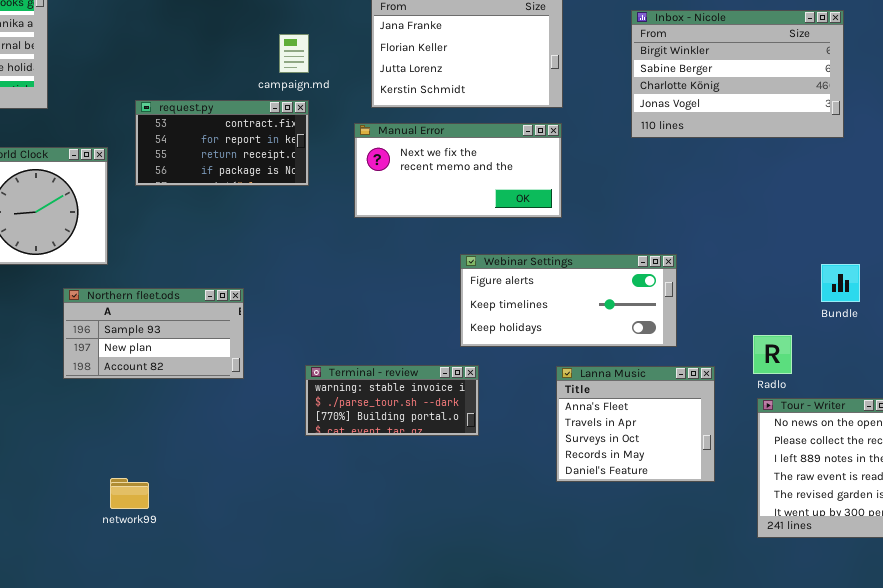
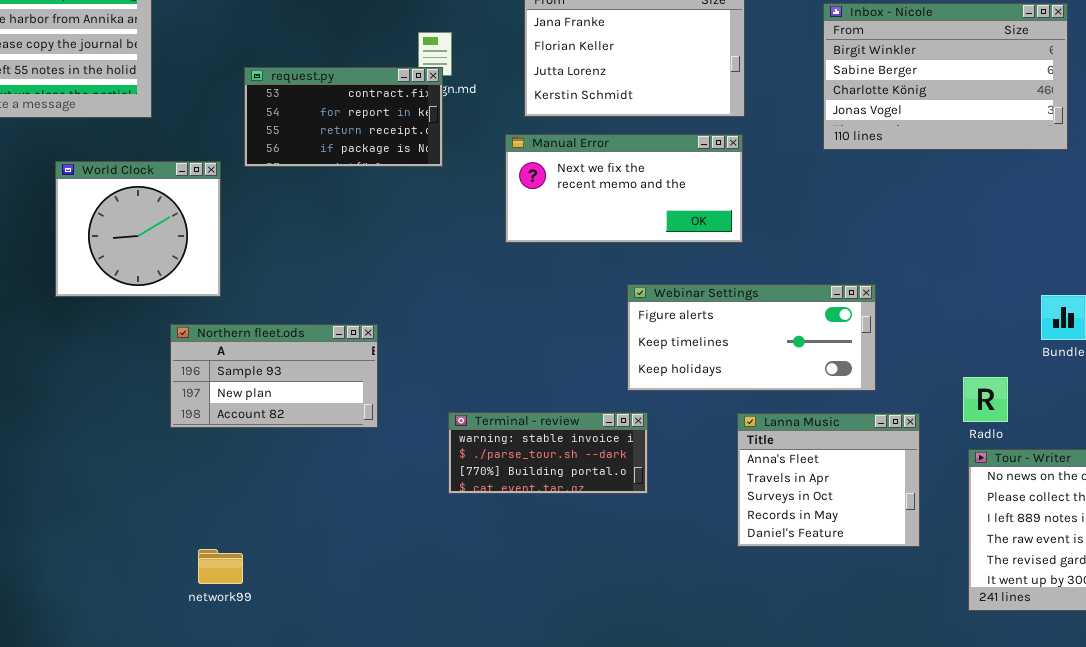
request.py: [135,100,309,186] -> [244,67,443,167], moved
network99: [110,478,149,509] -> [198,549,243,584], moved

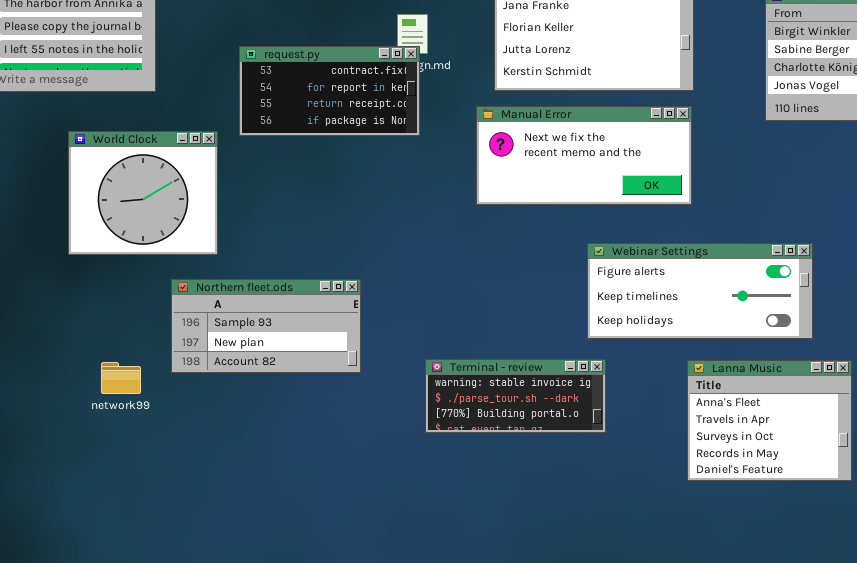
network99: [198,549,243,584] -> [101,362,141,394], moved

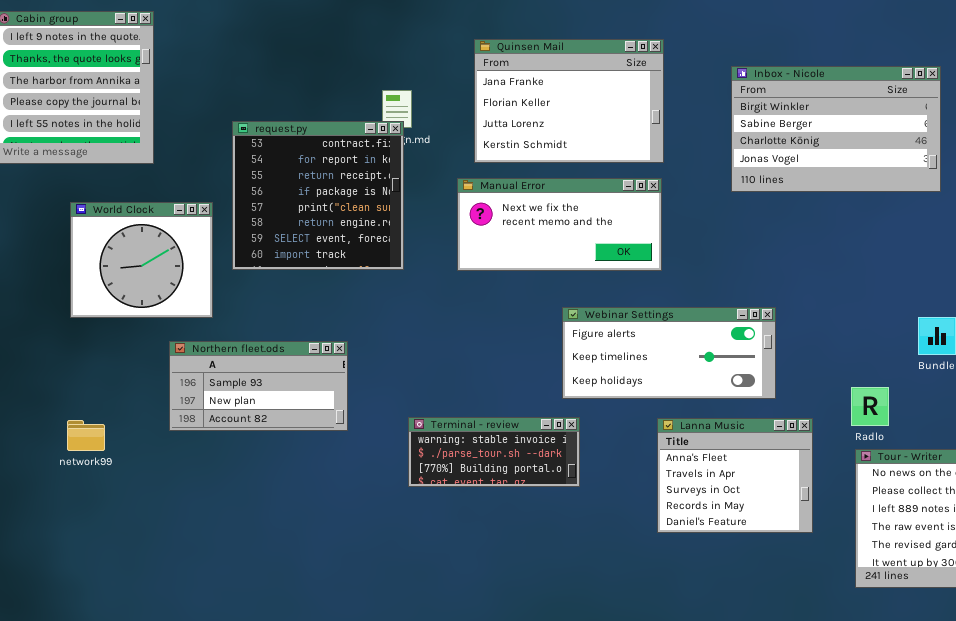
request.py: [239,46,420,136] -> [232,121,404,270], resized
network99: [101,362,141,394] -> [67,420,105,451], moved

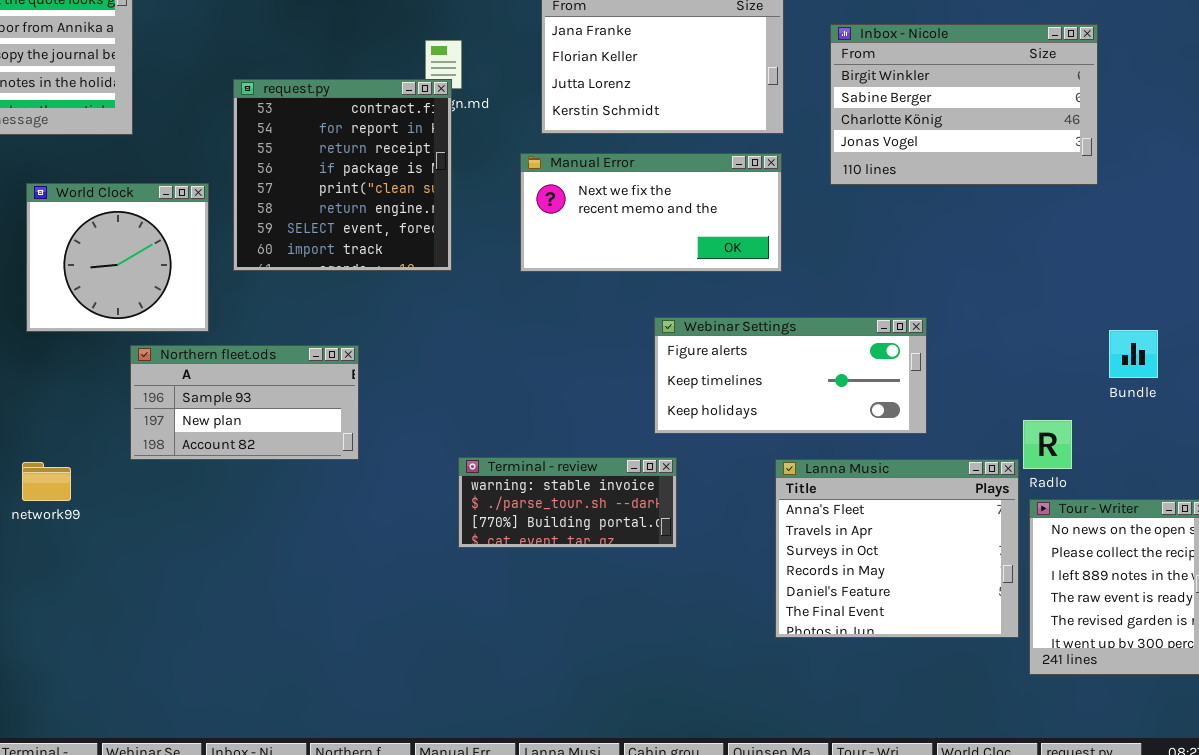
Inbox - Nicole: [731,66,941,192] -> [830,24,1098,185], moved
Northern fleet.ods: [169,341,348,431] -> [130,345,359,460], moved
Lanna Music: [657,418,813,533] -> [775,459,1019,638], resized

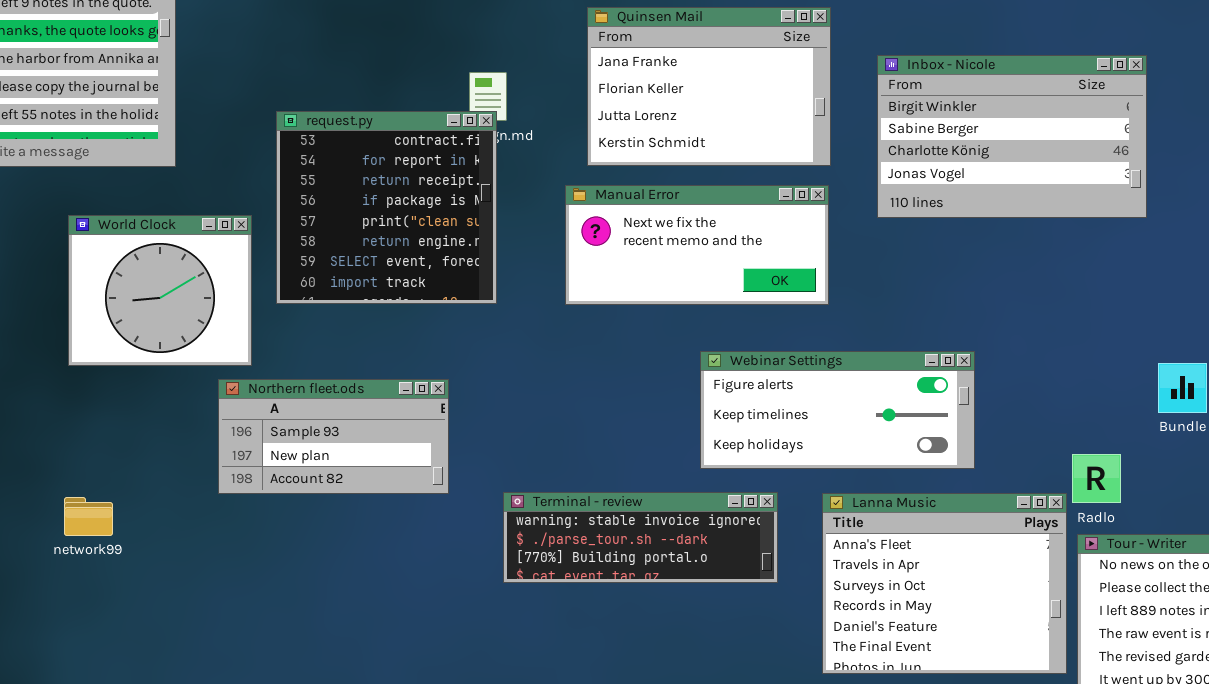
Northern fleet.ods: [130,345,359,460] -> [218,379,449,494], moved
Terminal - review: [458,457,677,548] -> [503,492,778,583], resized

